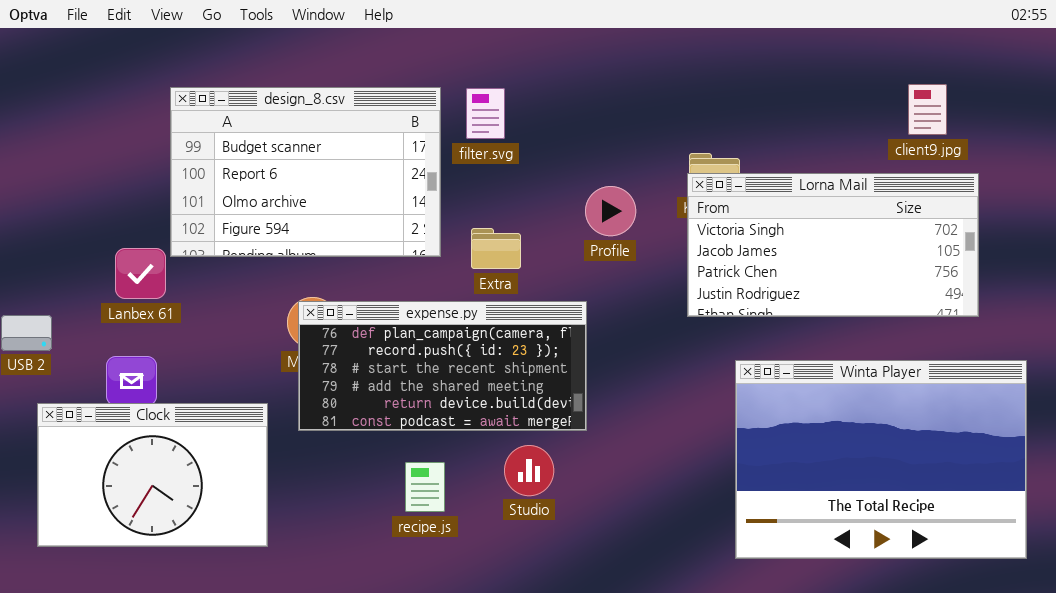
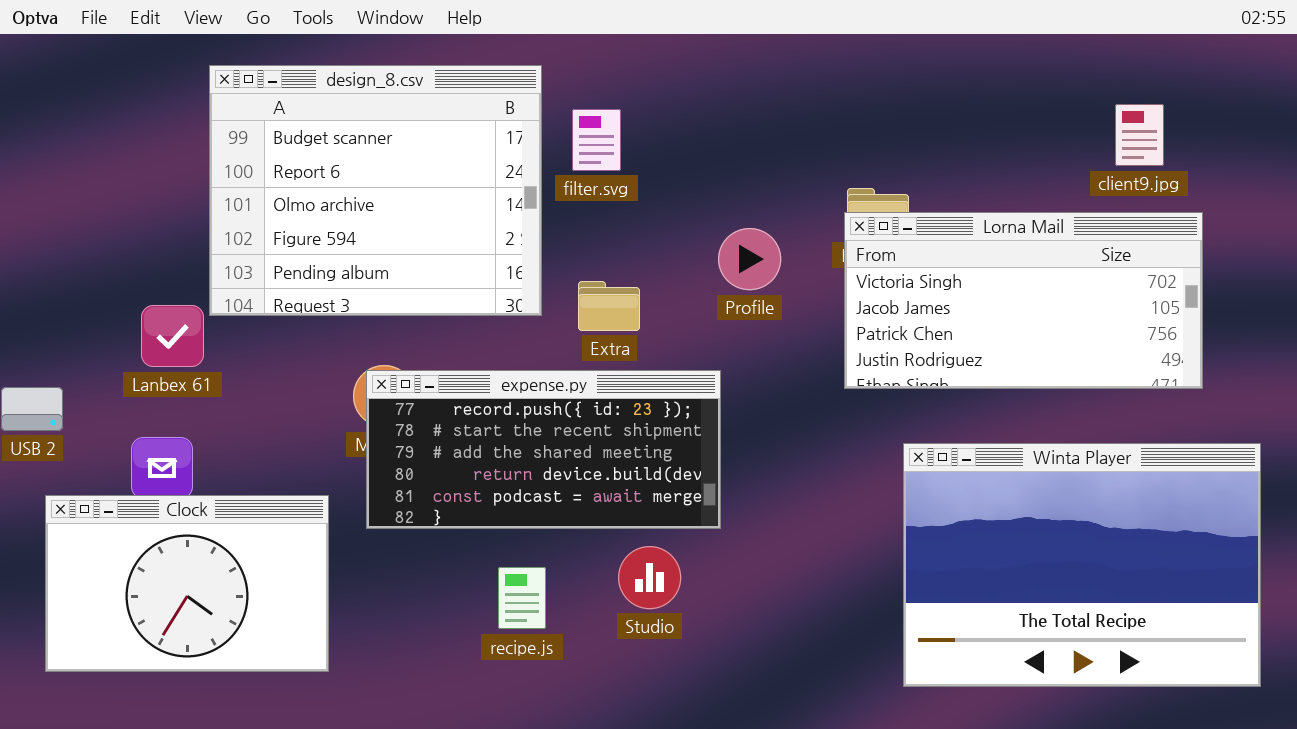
design_8.csv: [170,87,441,257] -> [209,65,542,316], resized
expense.py: [298,301,587,431] -> [366,370,721,529], scrolled down 1 row

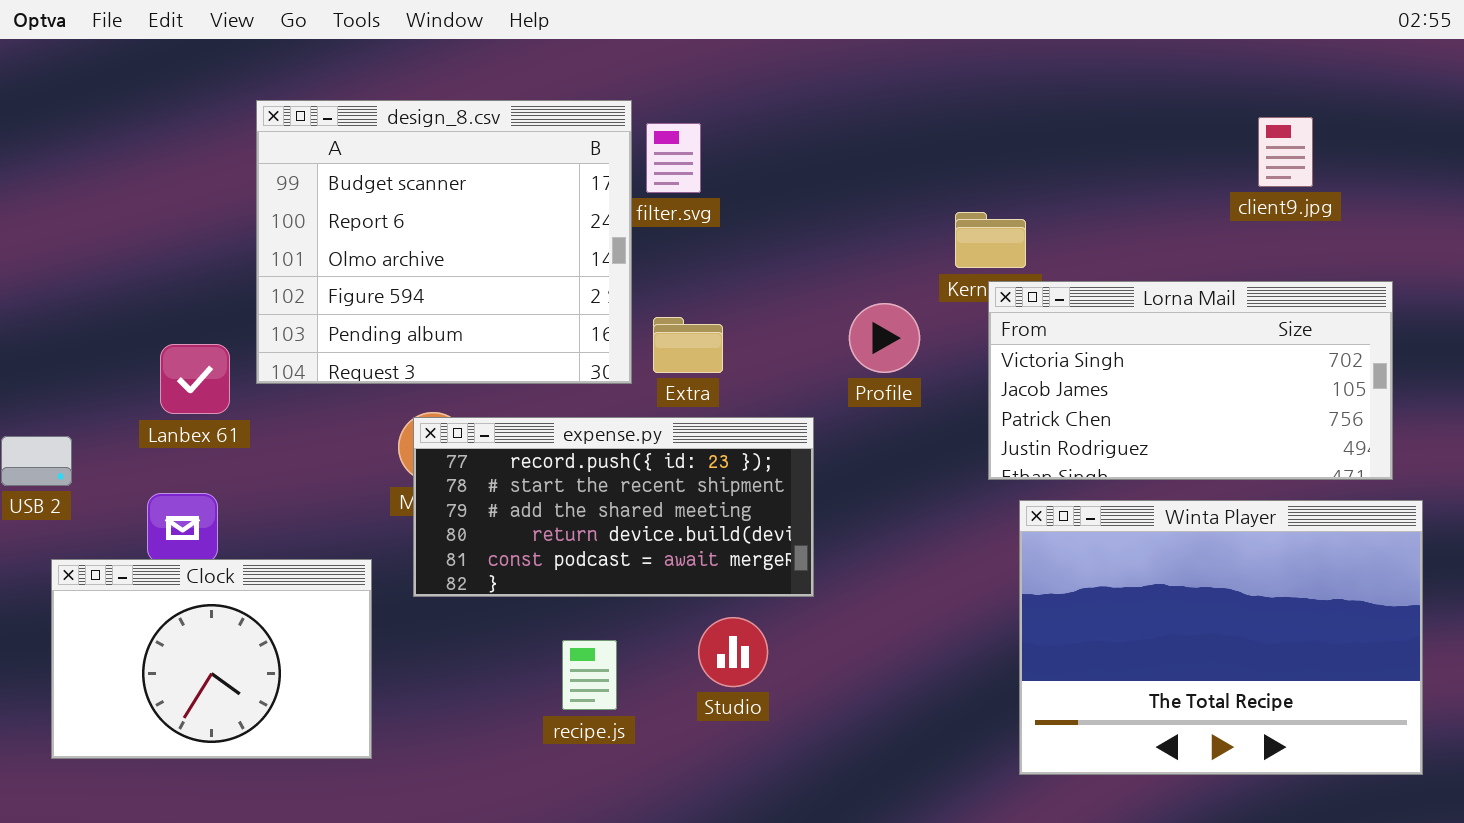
design_8.csv: [209,65,542,316] -> [256,100,632,384], moved
Lorna Mail: [844,212,1203,389] -> [988,281,1393,480], moved
Profile: [718,228,781,290] -> [849,303,920,373], moved

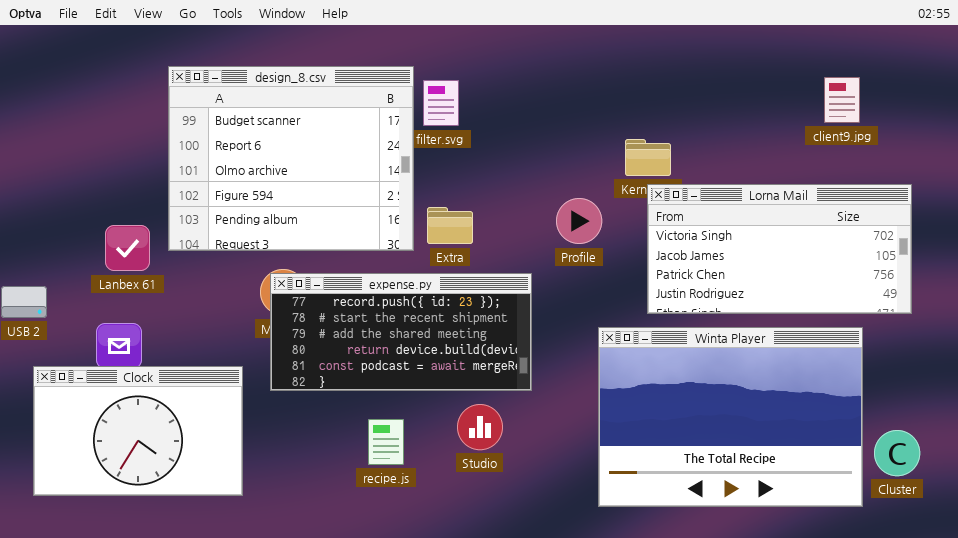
Winta Player: [1019,500,1423,775] -> [598,327,863,507], moved

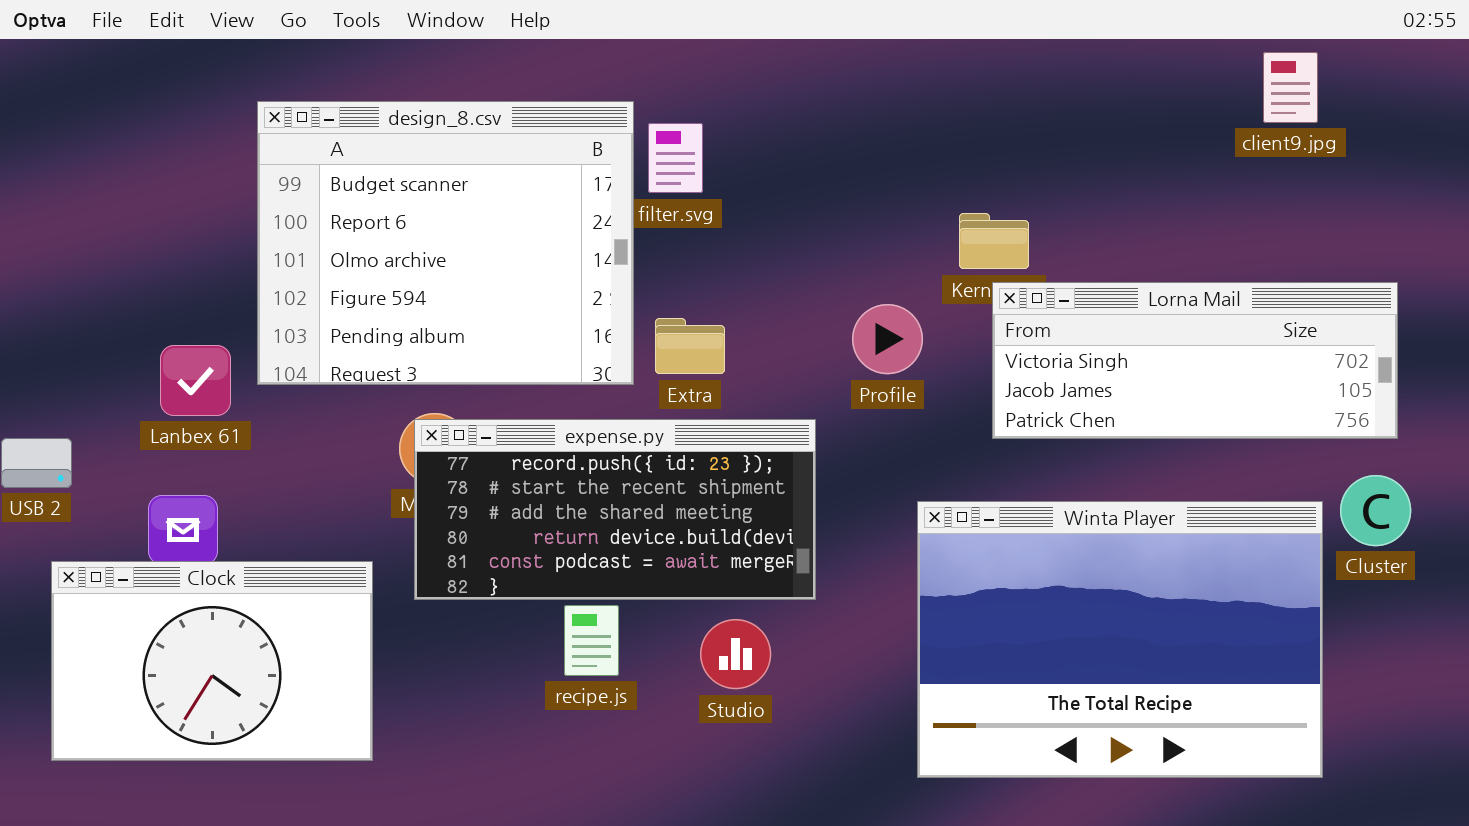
client9.jpg: [824,77,860,123] -> [1263,52,1318,123], moved
Lorna Mail: [647,184,912,314] -> [992,282,1398,439], resized
recipe.js: [368,419,404,465] -> [564,605,619,676], moved
Cluster: [874,430,920,476] -> [1340,475,1411,546], moved

